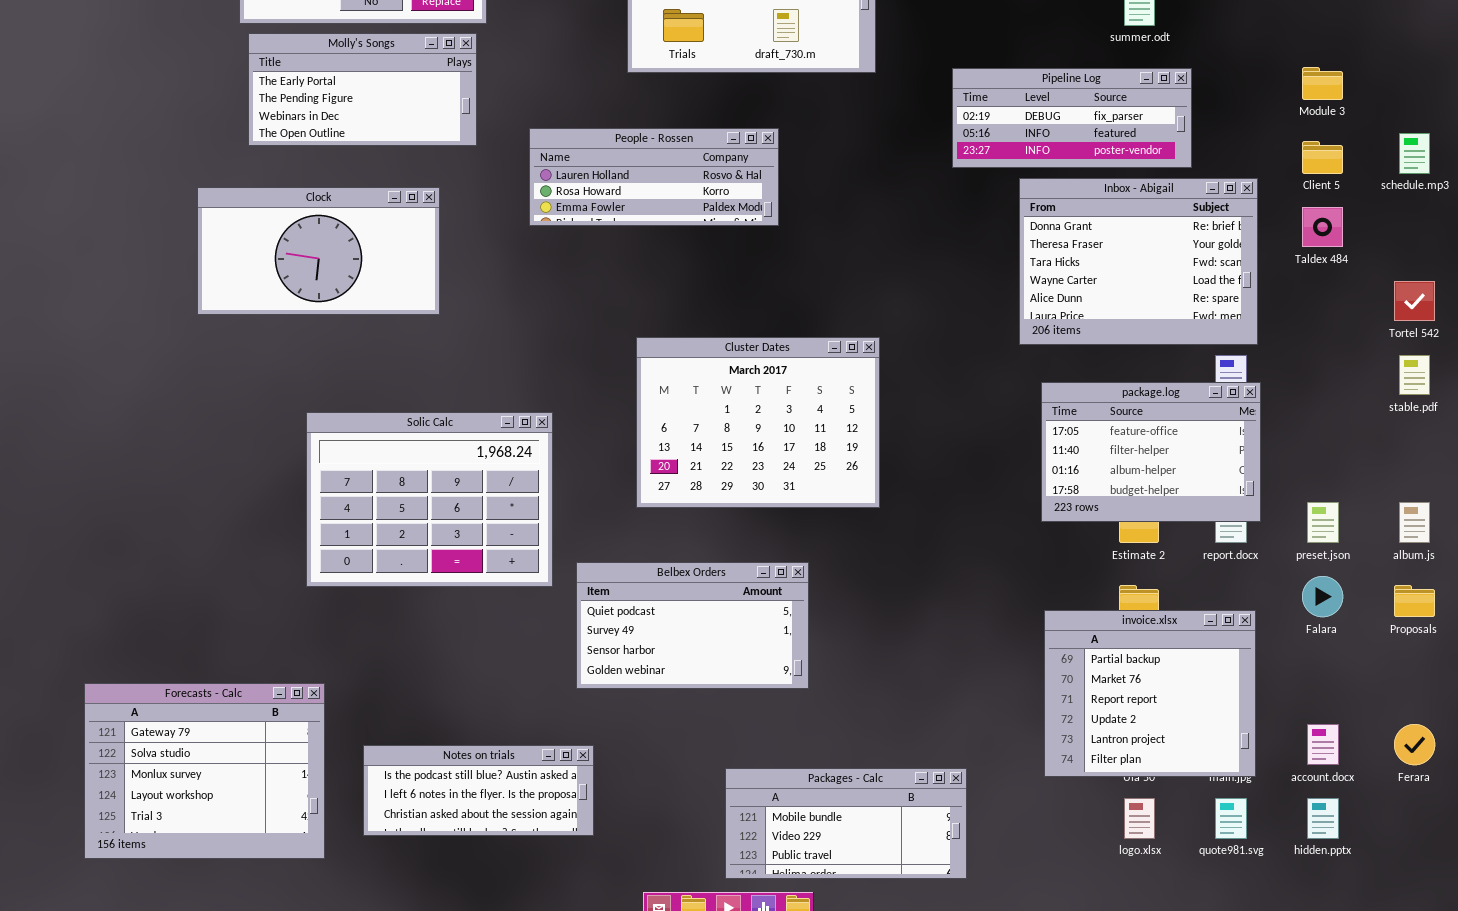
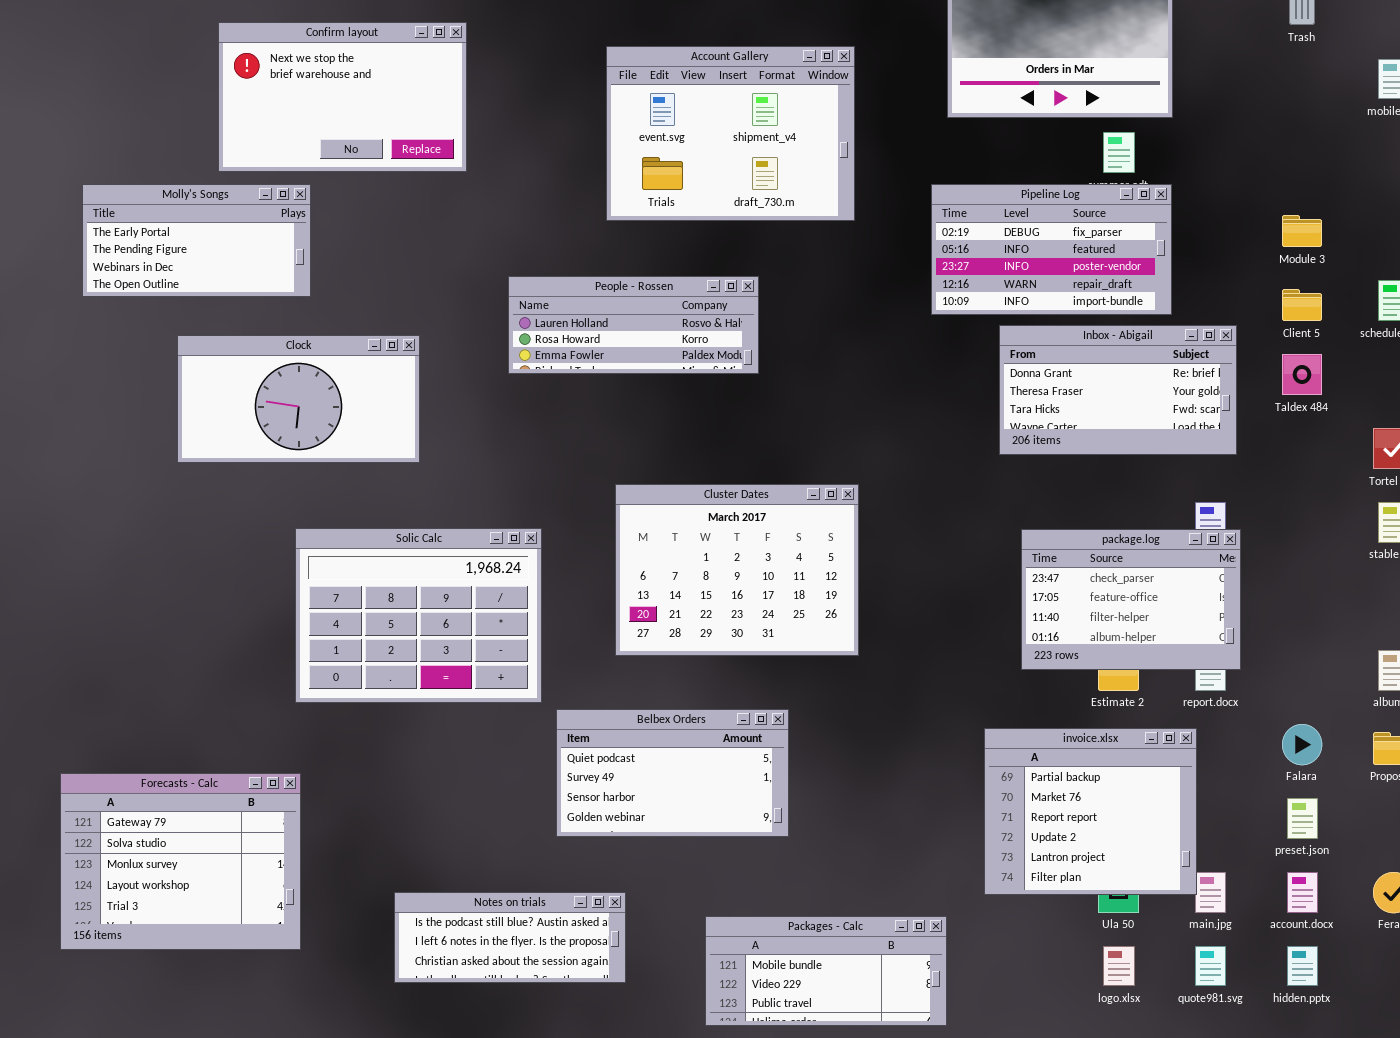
Molly's Songs: [248,33,477,146] -> [82,184,311,297], moved
Pipeline Log: [952,68,1192,168] -> [931,184,1172,315], resized
Inbox - Abigail: [1019,178,1258,345] -> [999,325,1237,455], resized
package.log: [1041,382,1261,522] -> [1021,529,1241,670], scrolled up 1 row
Solic Calc: [306,412,553,587] -> [295,528,542,703], moved
preset.json: [1307,502,1339,543] -> [1287,798,1318,839], moved
invoice.xlsx: [1044,610,1256,777] -> [984,728,1197,895], moved
Forecasts - Calc: [84,683,325,859] -> [60,773,301,950], moved
Notes on trials: [363,745,594,836] -> [394,892,626,983], moved

